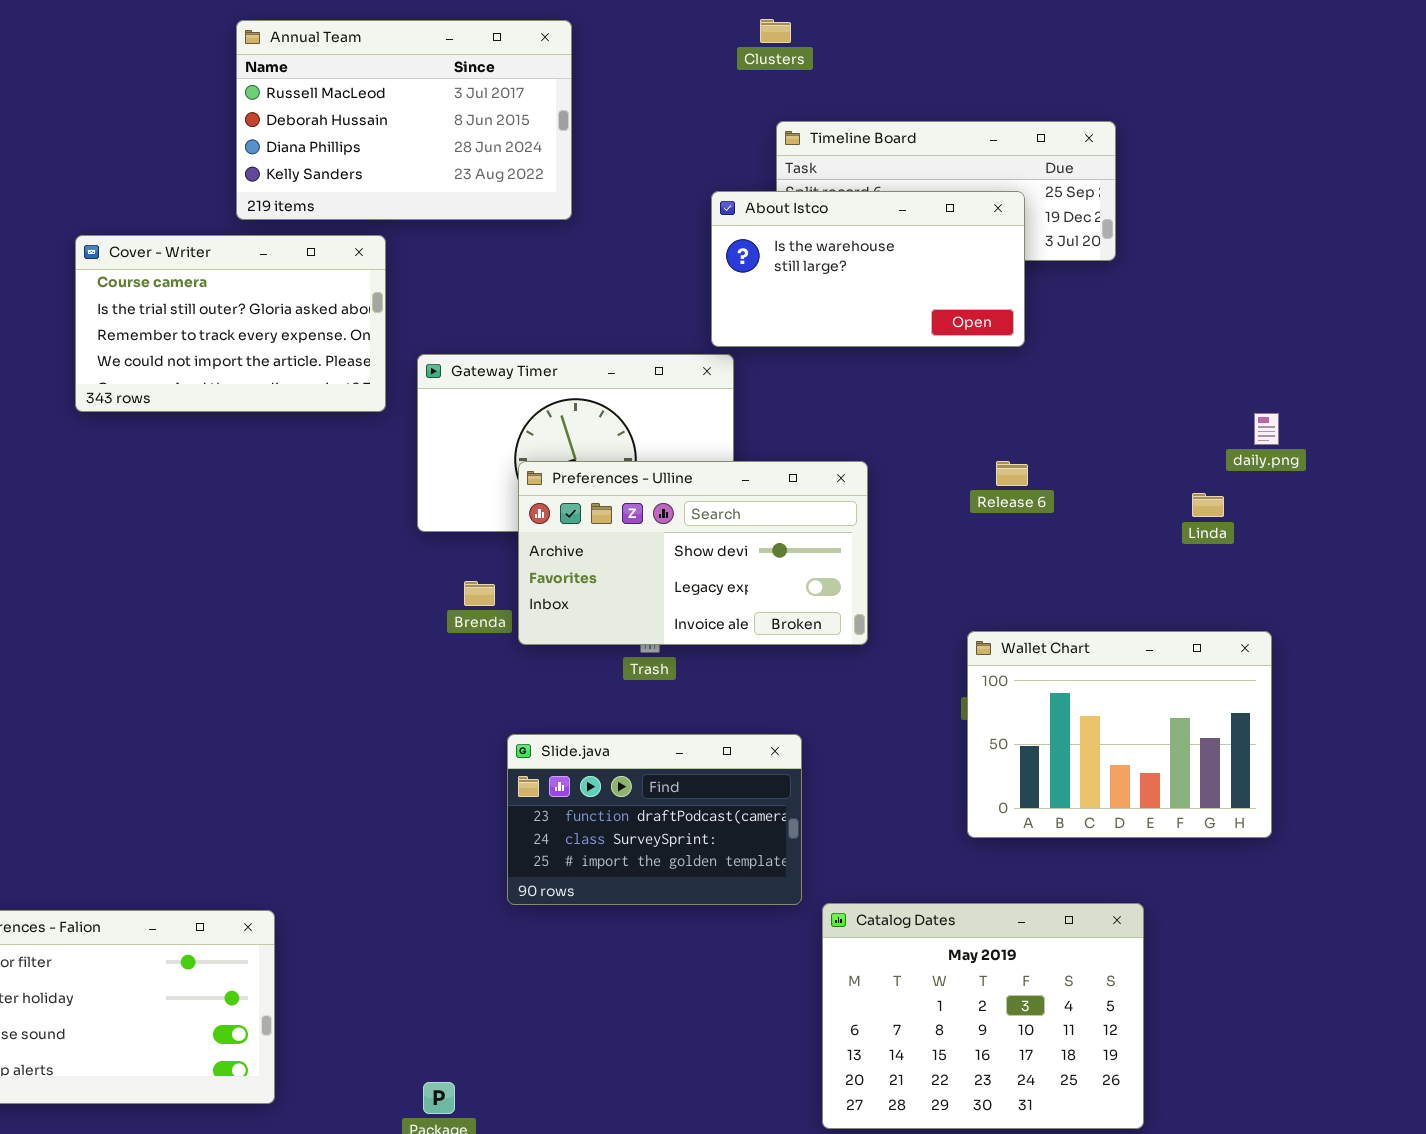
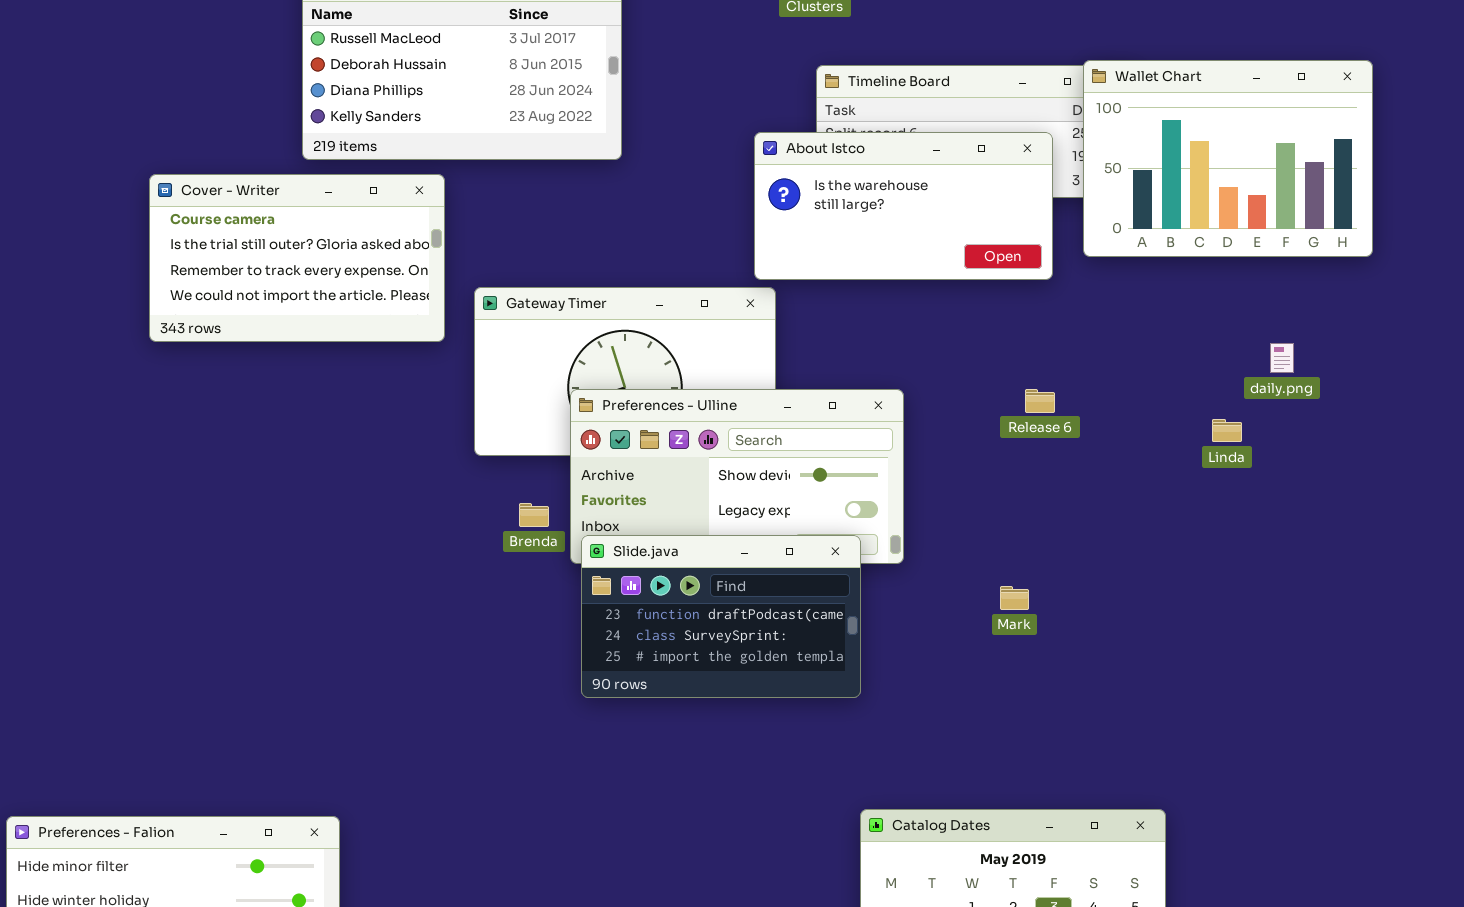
Wallet Chart: [967,631,1272,838] -> [1083,60,1373,257], moved
Slide.java: [507,734,802,905] -> [581,535,861,698], moved

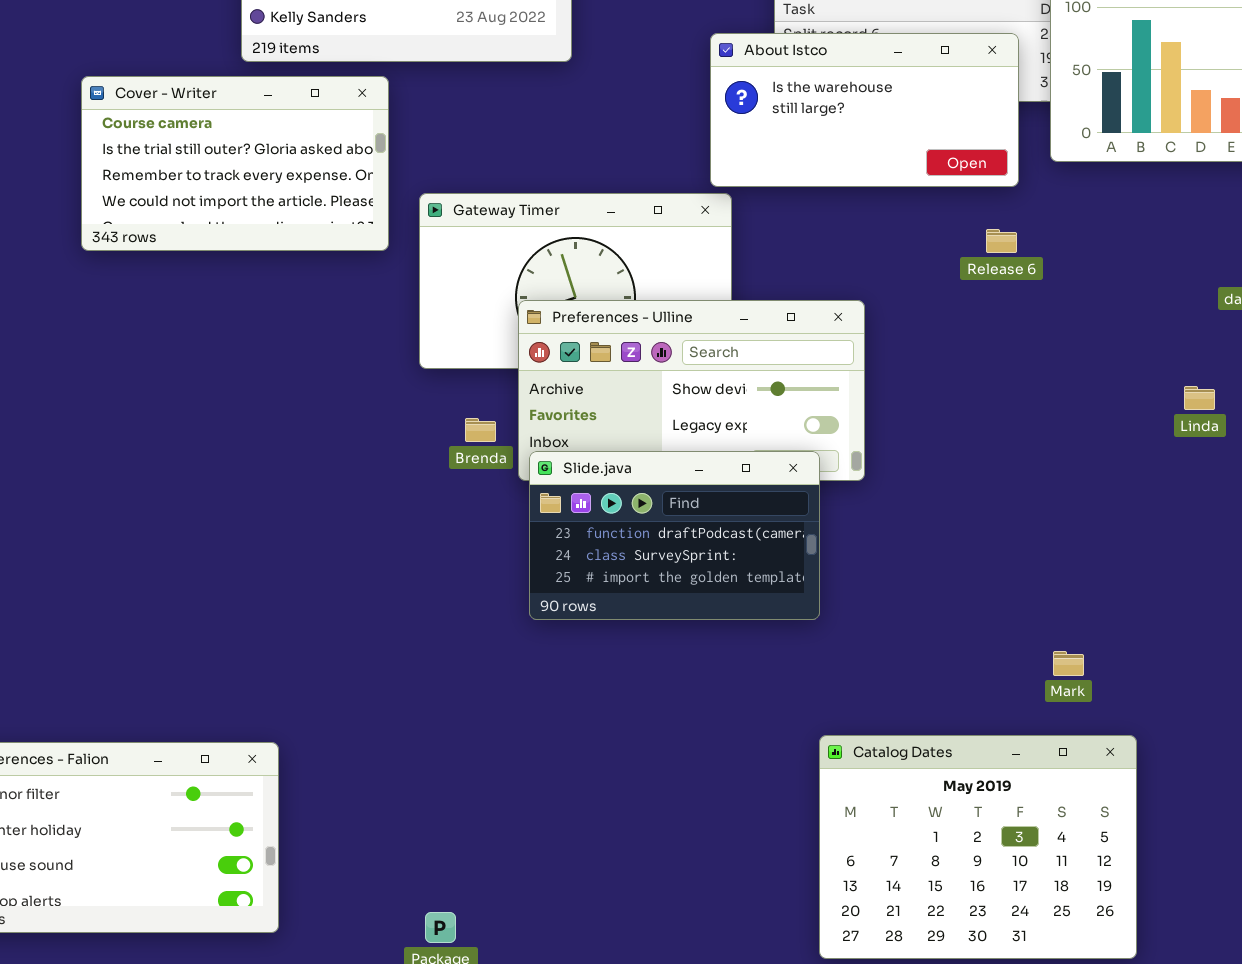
Release 6: [1025,389,1055,413] -> [986,229,1017,253], moved
Linda: [1212,419,1242,442] -> [1184,386,1215,410], moved
Mark: [1000,586,1029,610] -> [1053,651,1084,676], moved

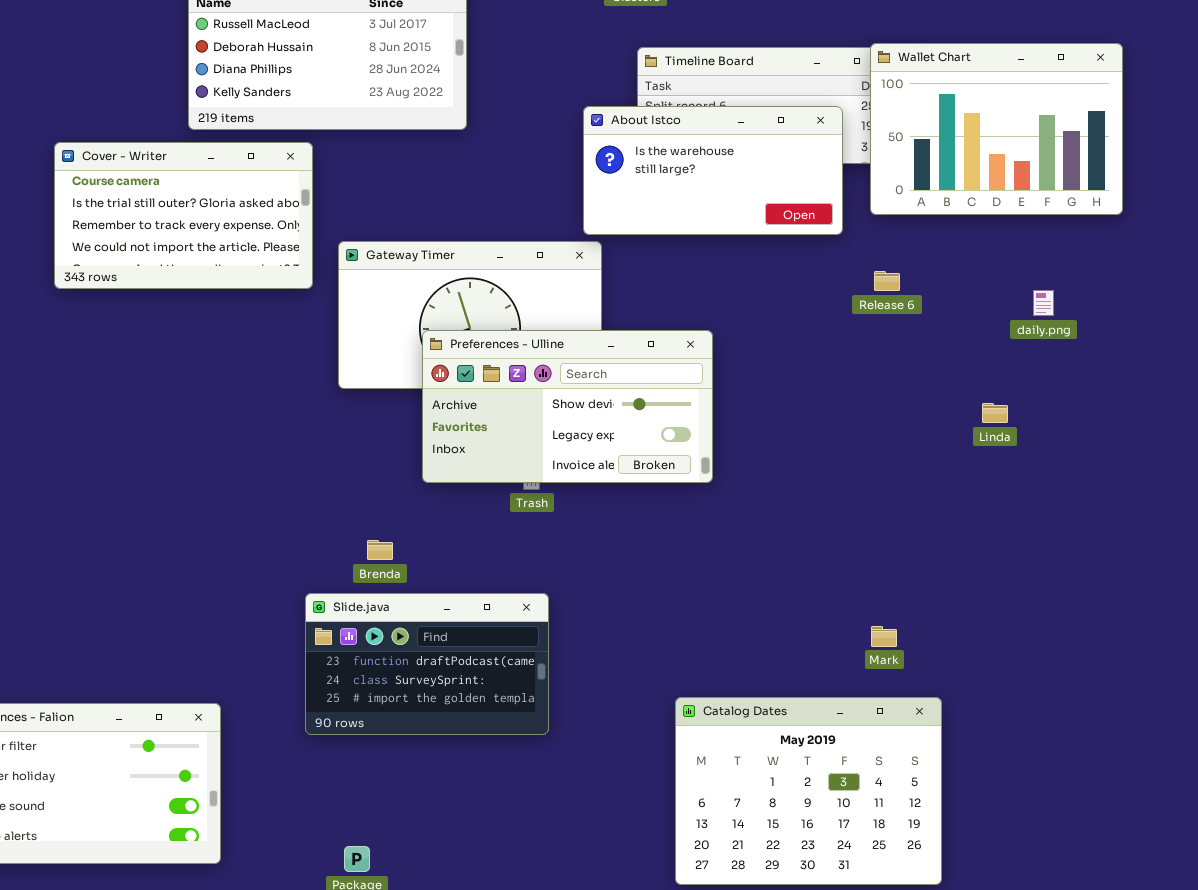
Release 6: [986,229,1017,253] -> [874,271,900,291], moved
Brenda: [465,418,496,442] -> [367,540,393,560], moved
Slide.java: [529,451,820,620] -> [305,593,549,735], moved

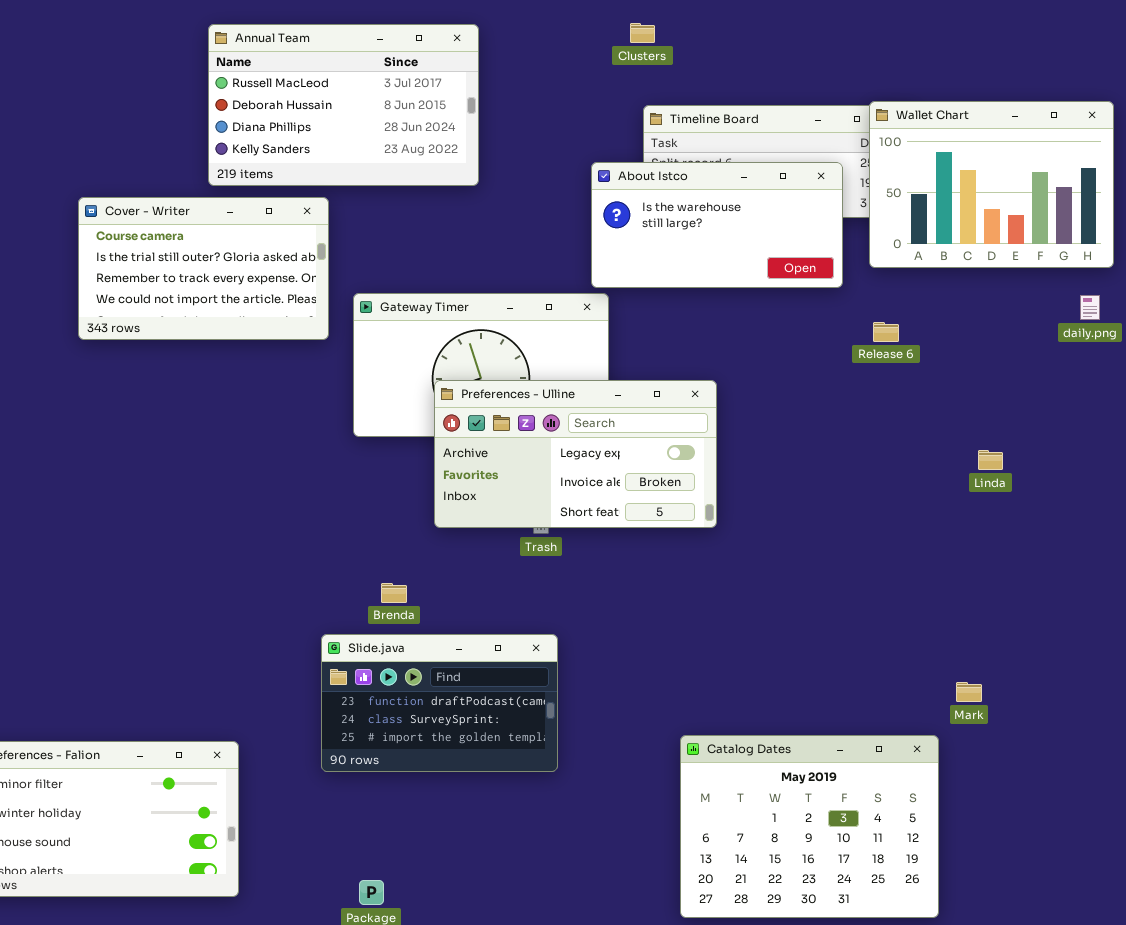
daily.png: [1033,290,1054,316] -> [1080,295,1100,320], moved
Preferences - Ulline: [422,330,713,483] -> [434,380,717,528], scrolled down 1 row
Mark: [871,626,897,647] -> [956,682,982,702], moved

